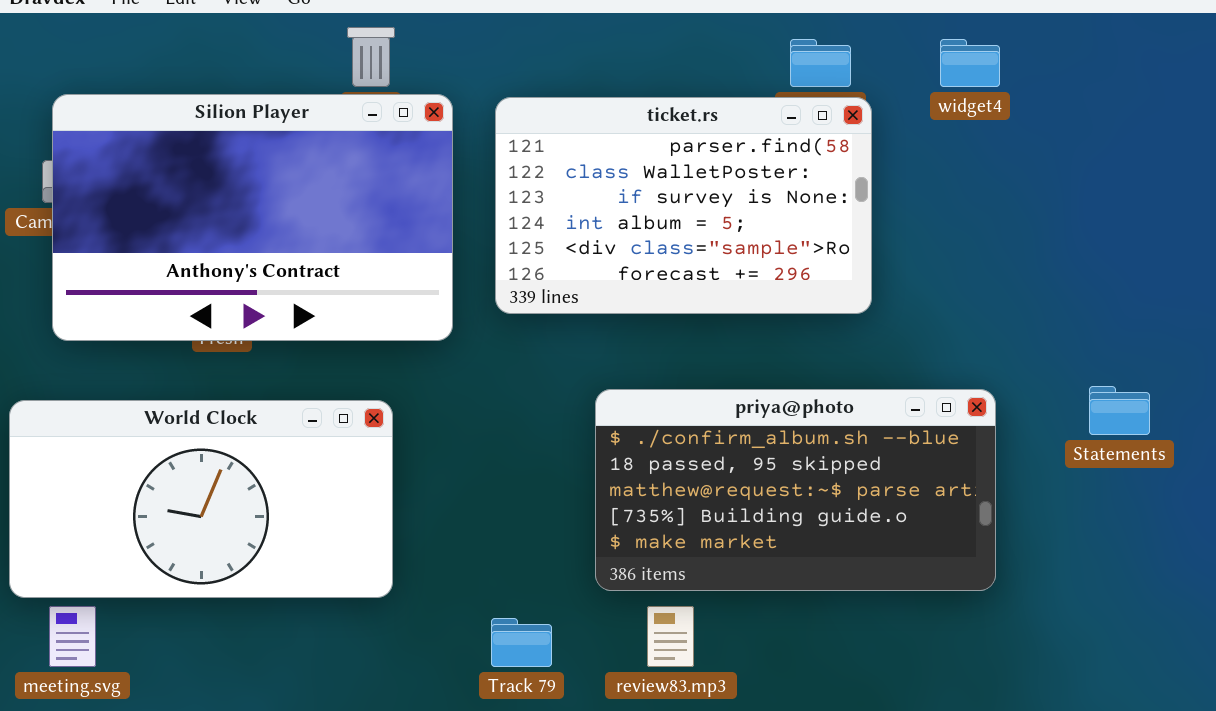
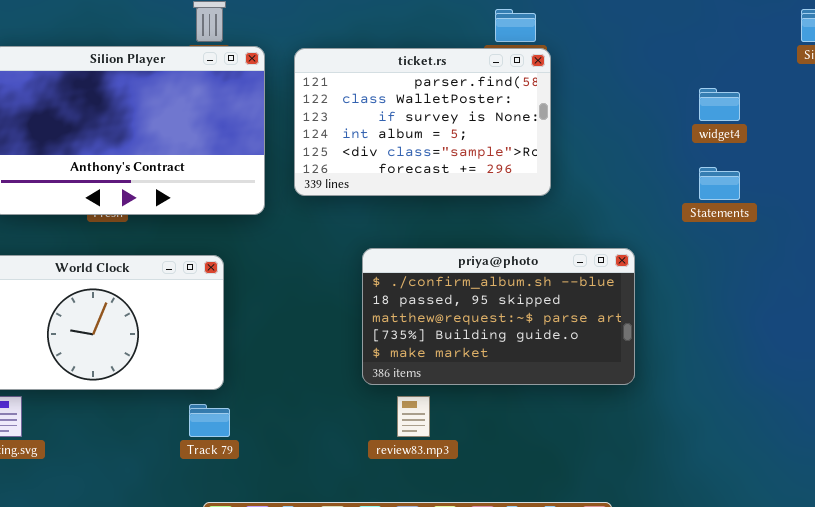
widget4: [940,39,1000,87] -> [699,88,740,121], moved
Statements: [1089,386,1150,435] -> [699,167,740,200], moved
Track 79: [491,618,552,667] -> [189,404,230,437], moved

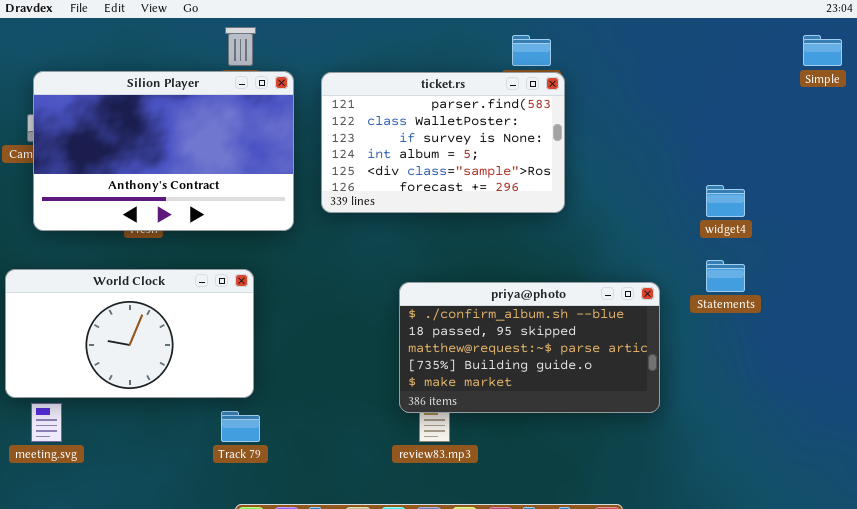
widget4: [699,88,740,121] -> [706,185,745,217], moved
Statements: [699,167,740,200] -> [706,260,745,292], moved
priya@photo: [362,248,635,385] -> [399,282,660,413], moved

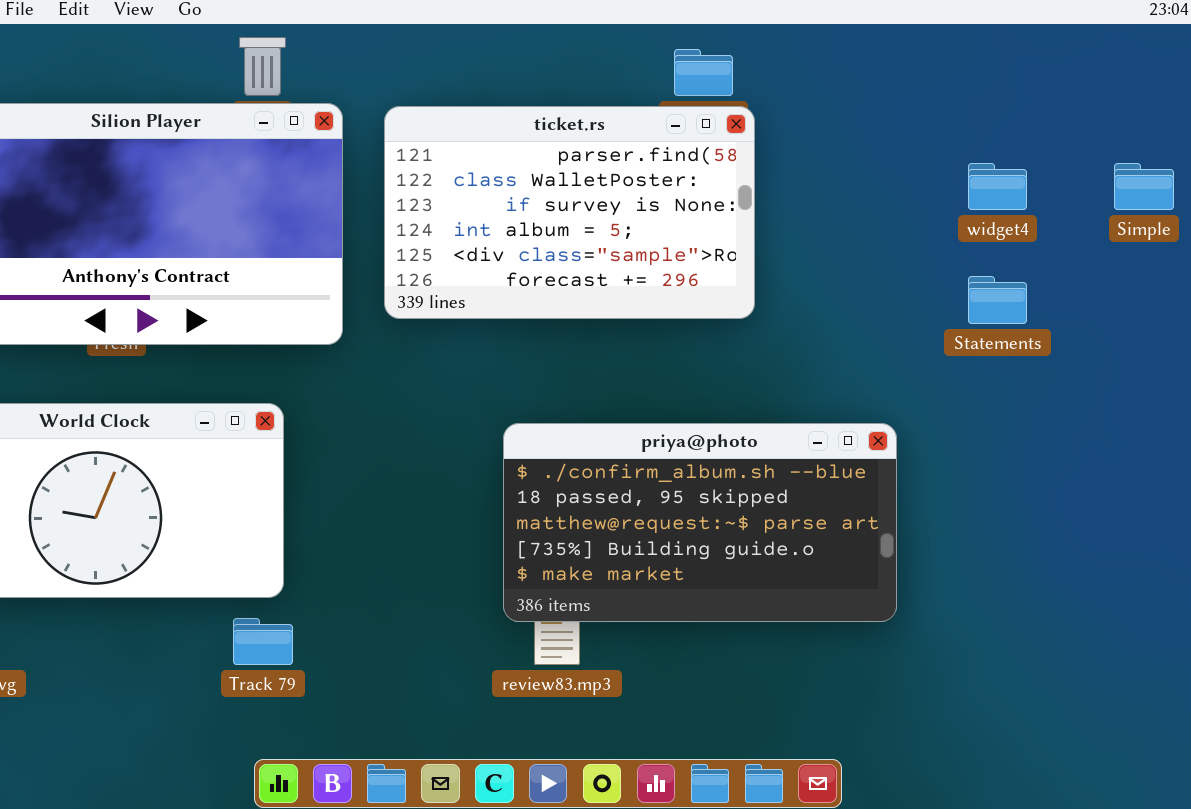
Simple: [803,35,842,66] -> [1114,163,1174,210], moved
widget4: [706,185,745,217] -> [968,163,1027,210], moved
Statements: [706,260,745,292] -> [968,276,1027,324], moved

